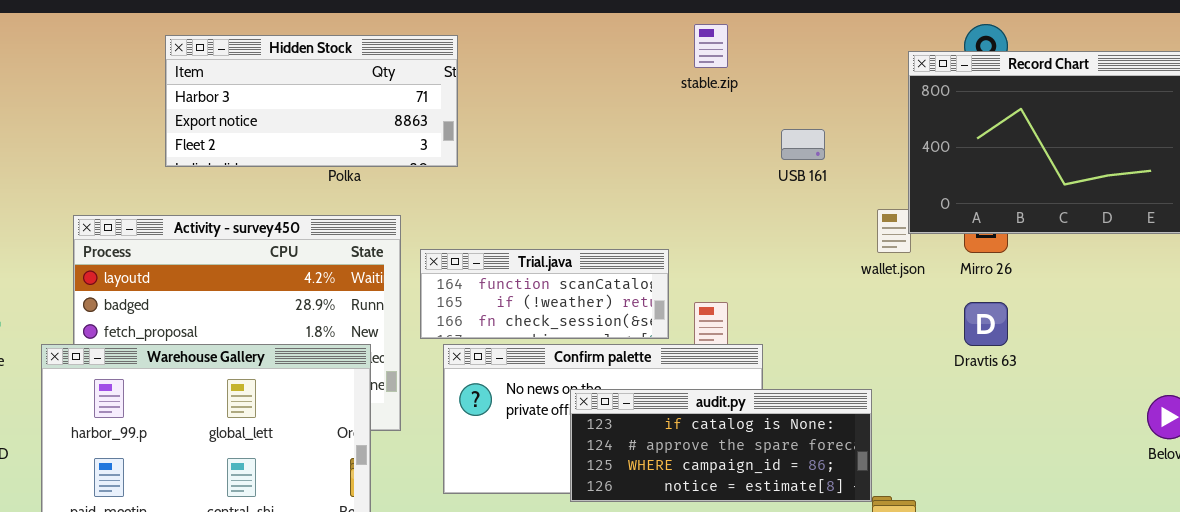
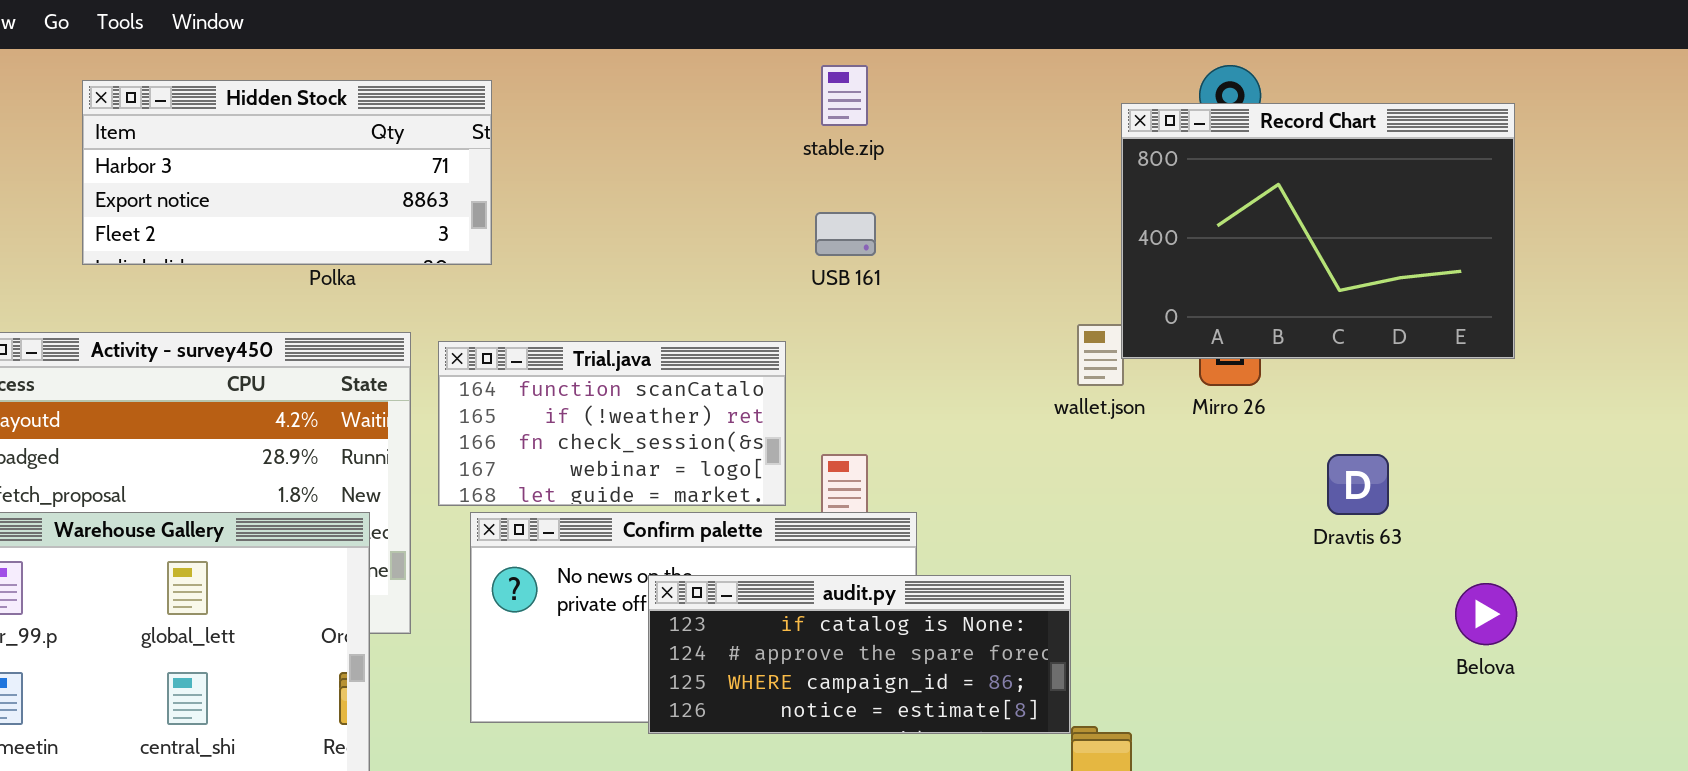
USB 161: [781,129,825,160] -> [815,212,876,256], moved
Trial.java: [420,249,669,339] -> [438,341,786,506], resized
Dravtis 63: [964,302,1008,346] -> [1327,454,1389,515], moved

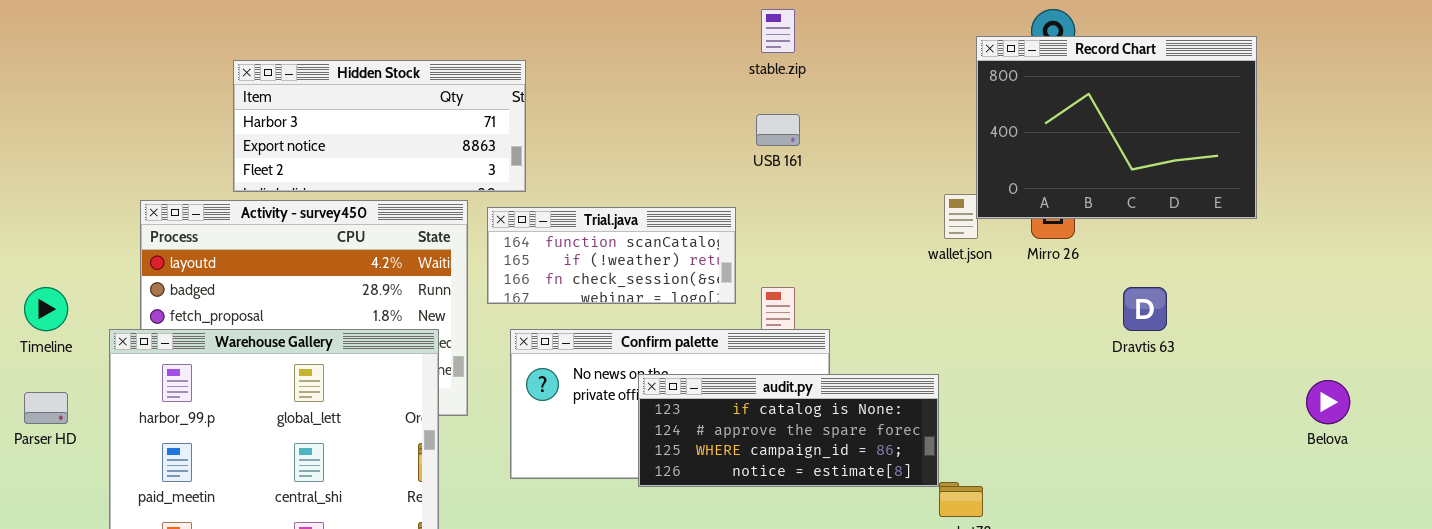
Hidden Stock: [82,80,492,265] -> [233,60,526,192], moved
Trial.java: [438,341,786,506] -> [487,207,736,304], resized
Belova: [1455,583,1517,645] -> [1306,380,1350,424], moved

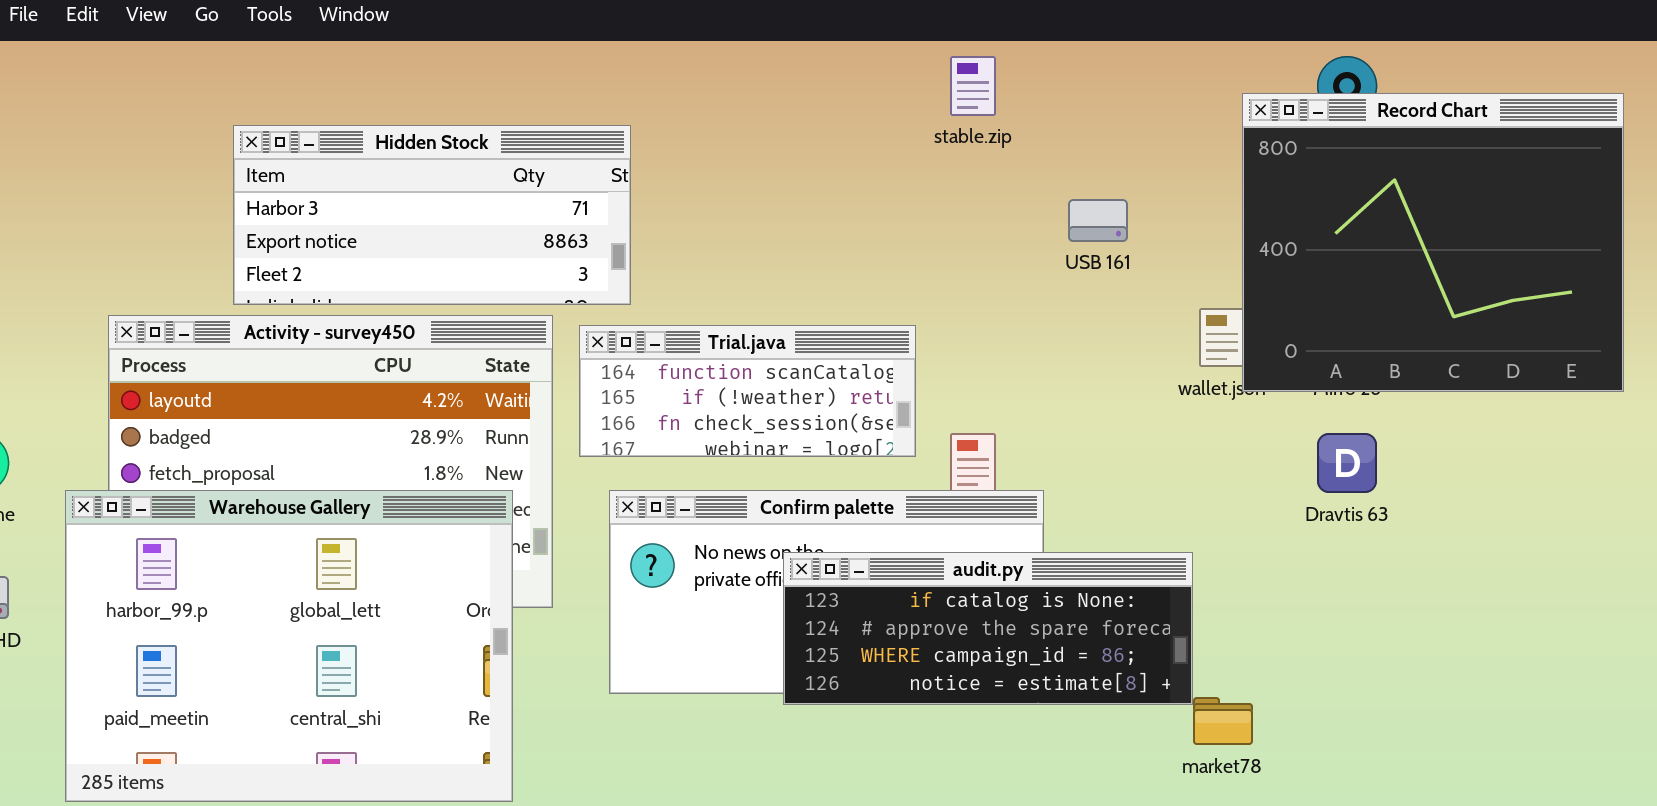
Record Chart: [976,36,1257,219] -> [1242,93,1624,392], resized
USB 161: [756,114,800,146] -> [1068,199,1128,242], moved
Dravtis 63: [1123,287,1167,331] -> [1317,433,1377,493], moved

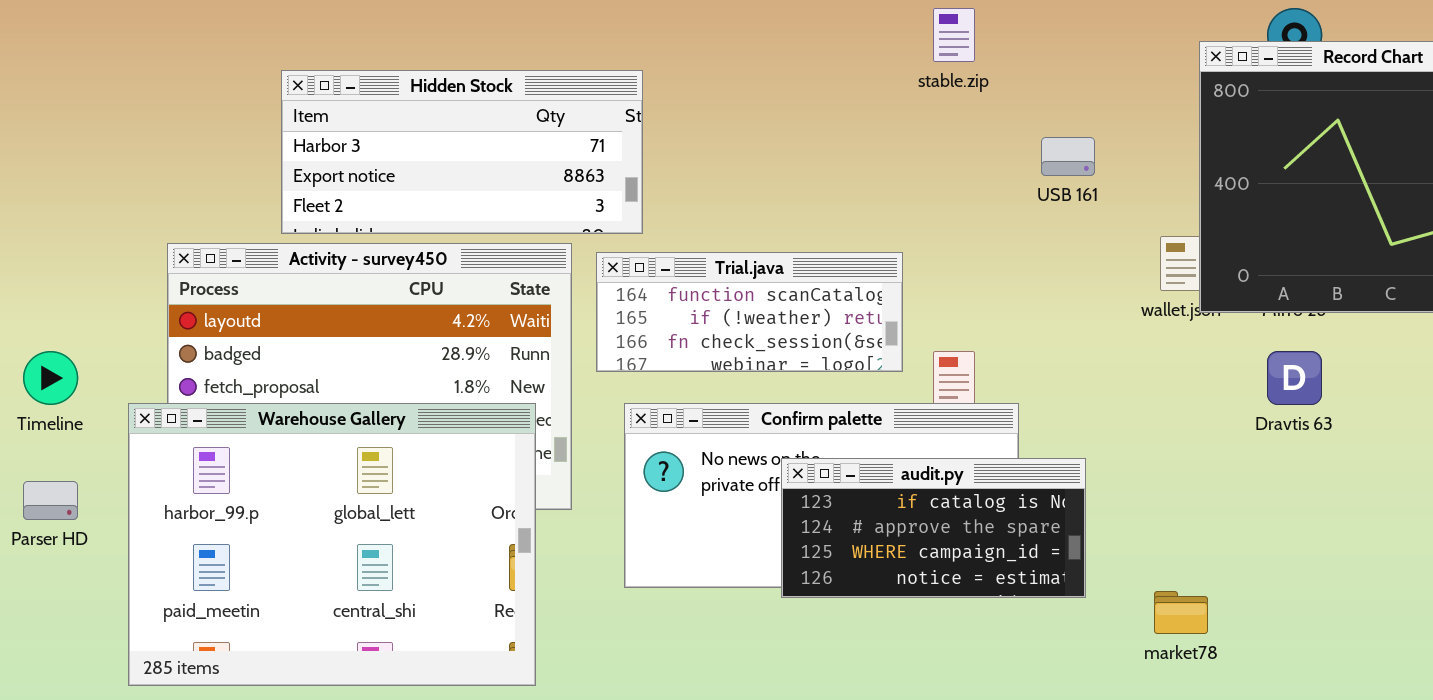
audit.py: [783,552,1193,705] -> [781,458,1086,598], resized

